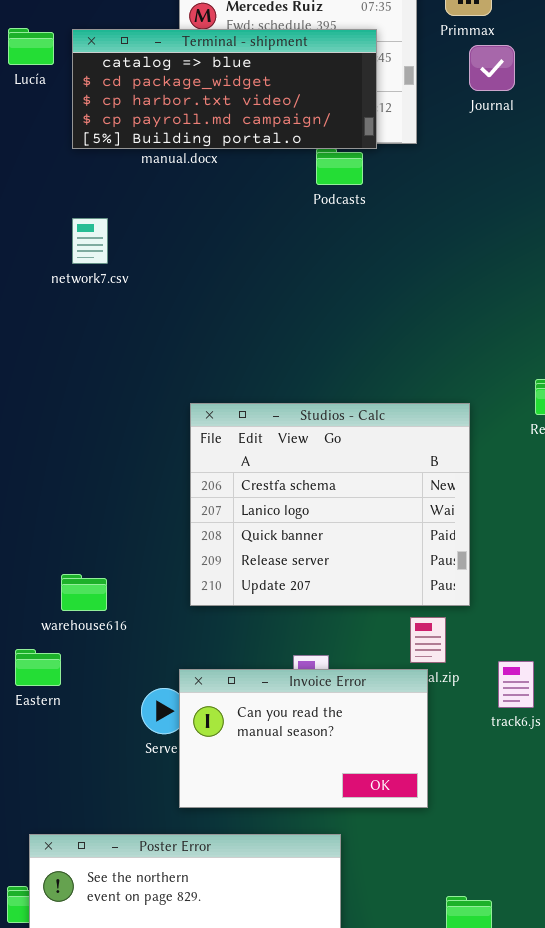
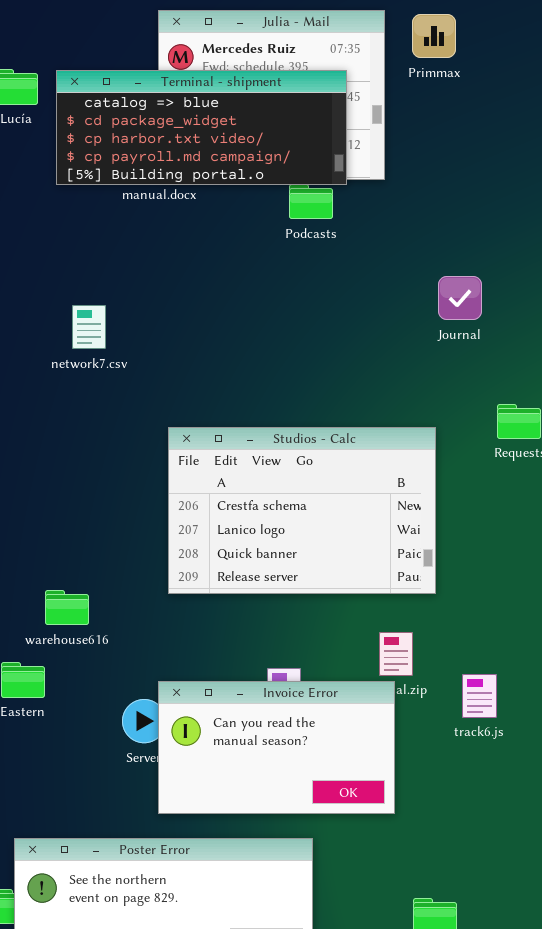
Journal: [469,45,515,91] -> [438,276,482,320], moved
network7.csv: [72,218,108,264] -> [72,305,106,349], moved
Studios - Calc: [190,403,470,606] -> [168,427,436,594], resized

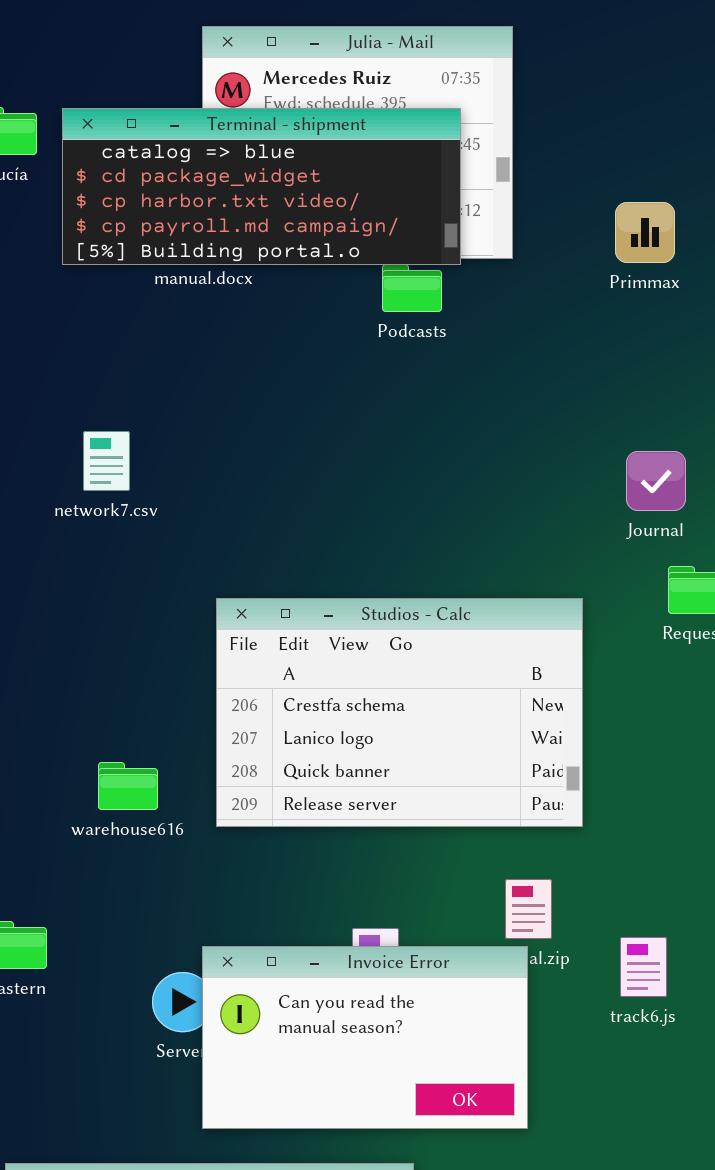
Primmax: [412,14,456,58] -> [615,202,675,263], moved
Journal: [438,276,482,320] -> [626,451,686,511], moved
warehouse616: [45,590,89,625] -> [98,762,158,810], moved

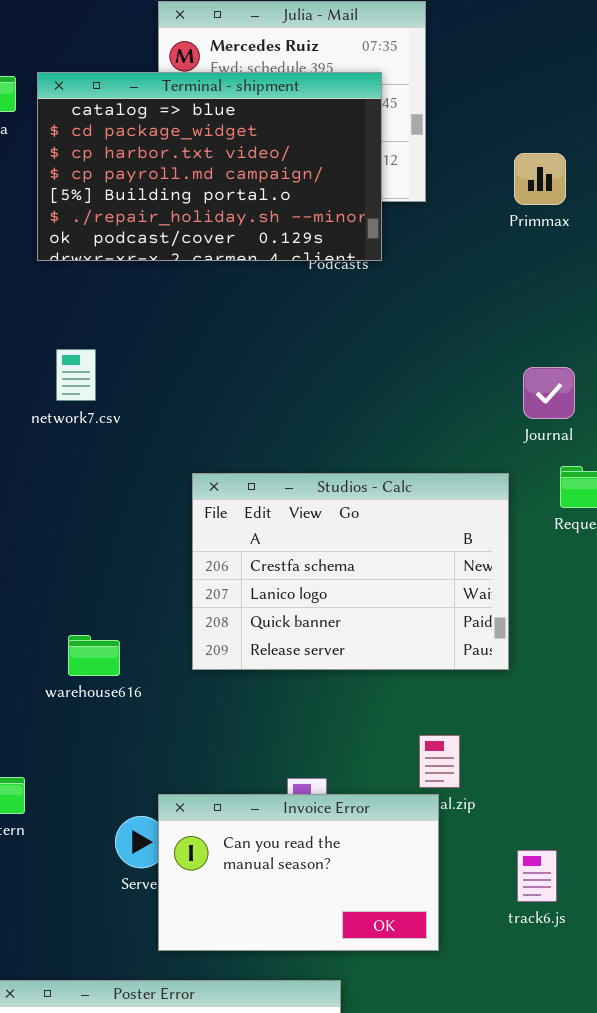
Terminal - shipment: [62,108,461,265] -> [37,72,382,261], resized
Studios - Calc: [216,598,583,827] -> [192,473,509,670], moved
track6.js: [620,937,667,997] -> [517,850,557,902], moved

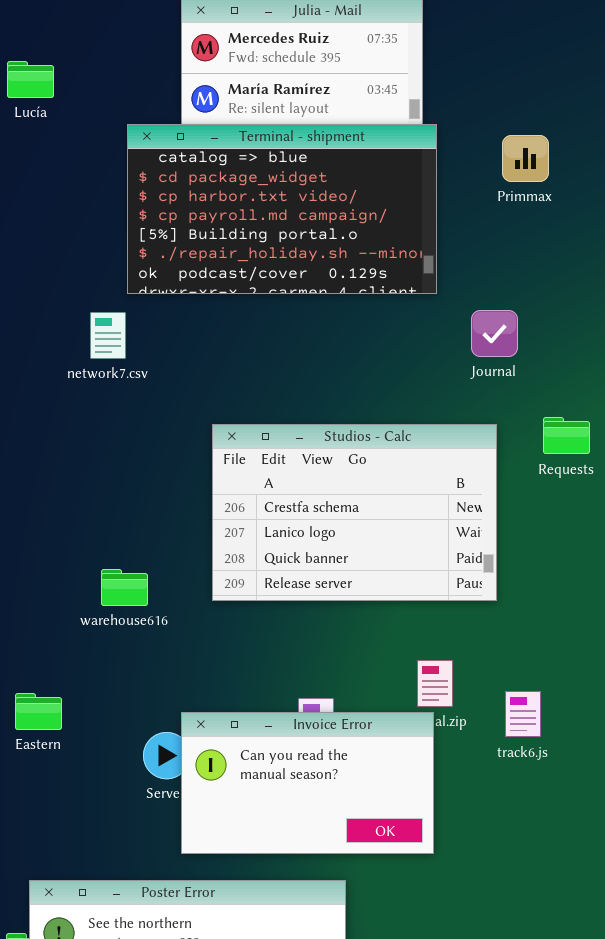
Terminal - shipment: [37,72,382,261] -> [127,124,437,294], moved
Journal: [523,367,575,419] -> [471,310,518,357], moved
track6.js: [517,850,557,902] -> [505,691,541,737], moved

